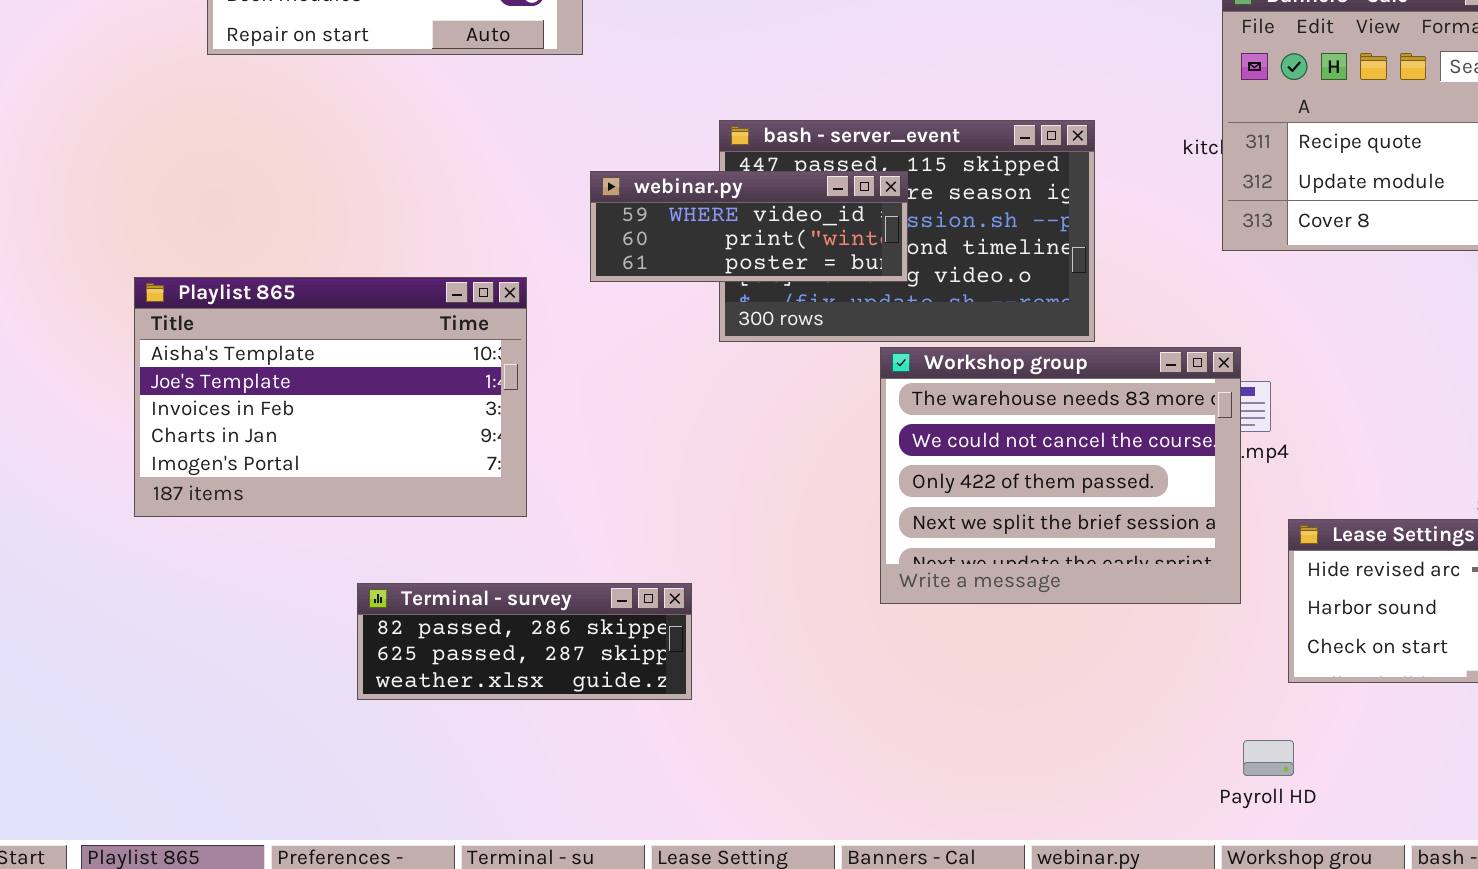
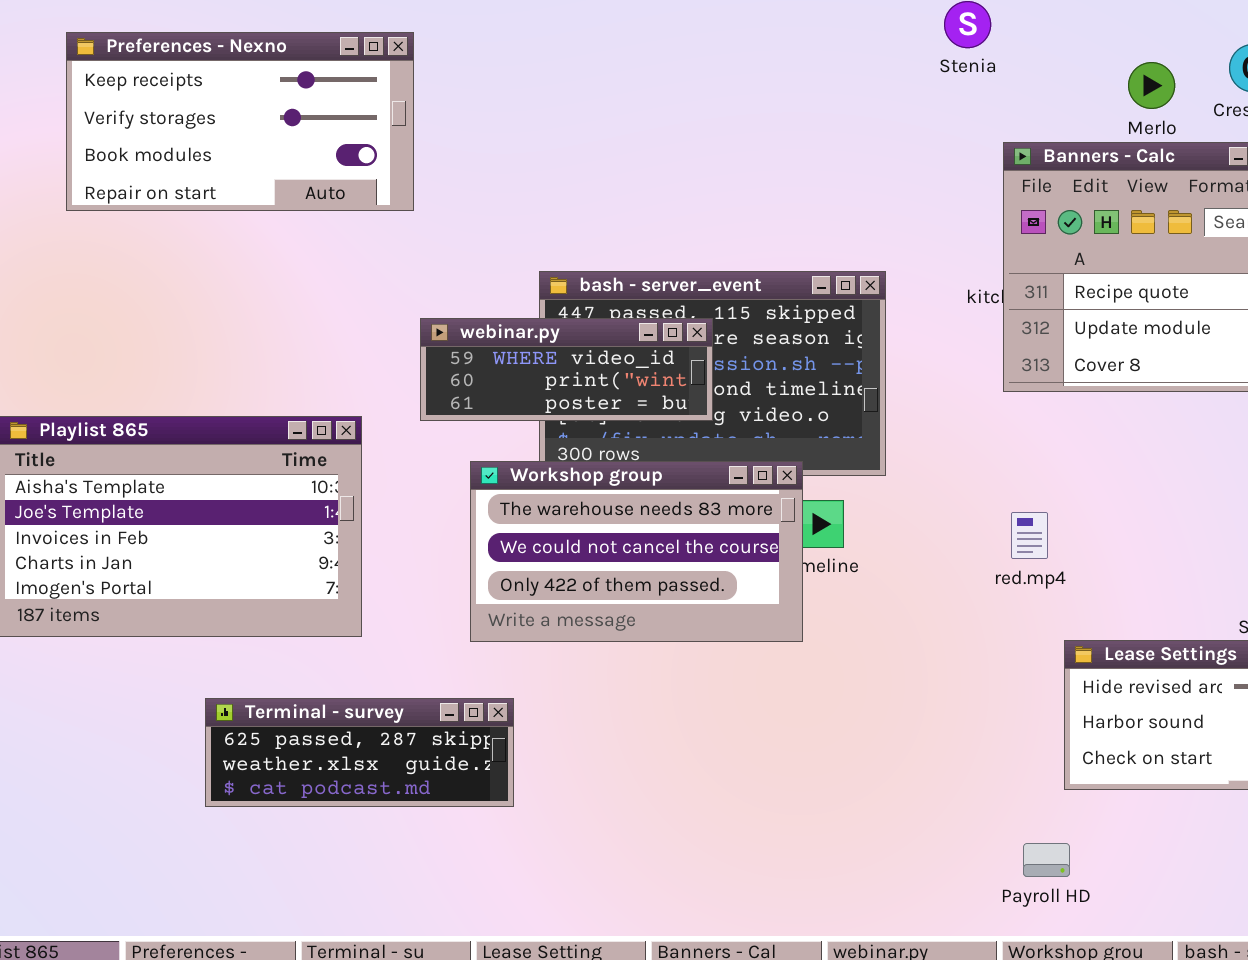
Workshop group: [880,347,1241,604] -> [470,461,803,642], moved, resized
Terminal - survey: [357,583,692,700] -> [205,698,514,807], scrolled down 1 row

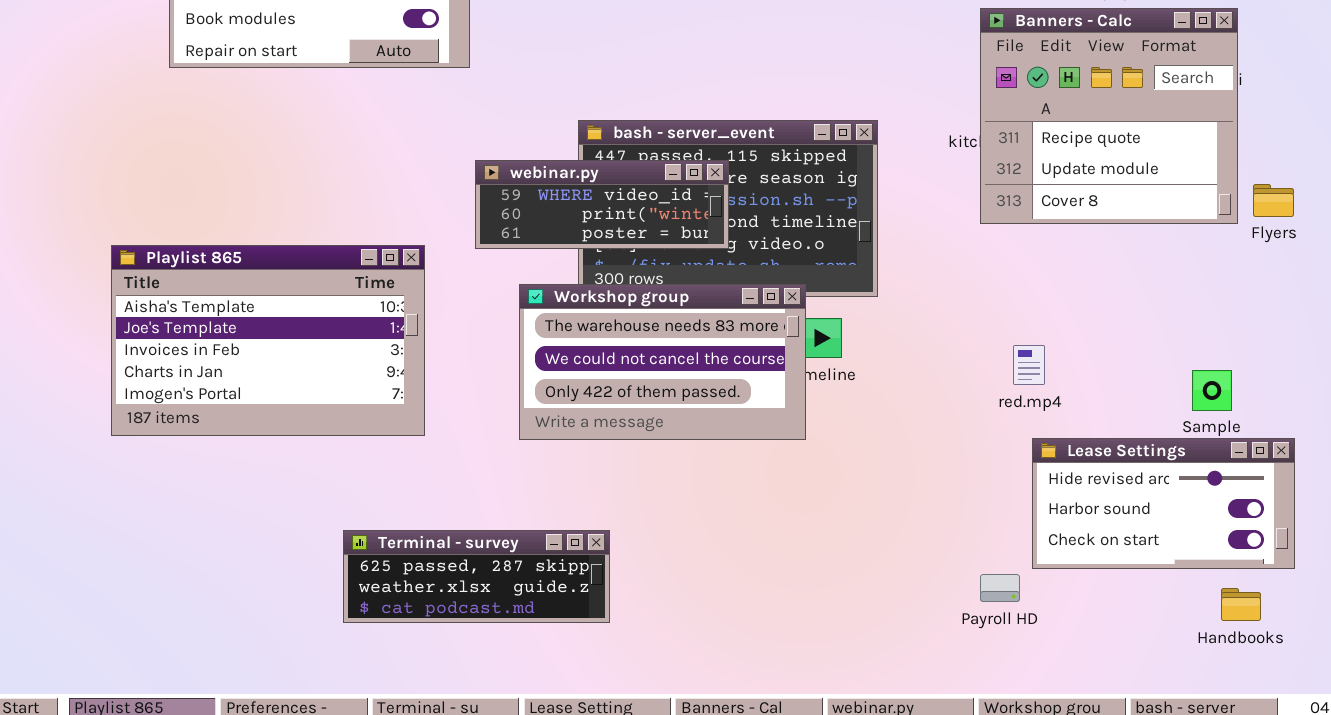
red.mp4: [1011,512,1048,559] -> [1013,345,1045,385], moved
Terminal - survey: [205,698,514,807] -> [343,530,610,623], moved
Payroll HD: [1023,843,1070,877] -> [980,574,1020,602], moved

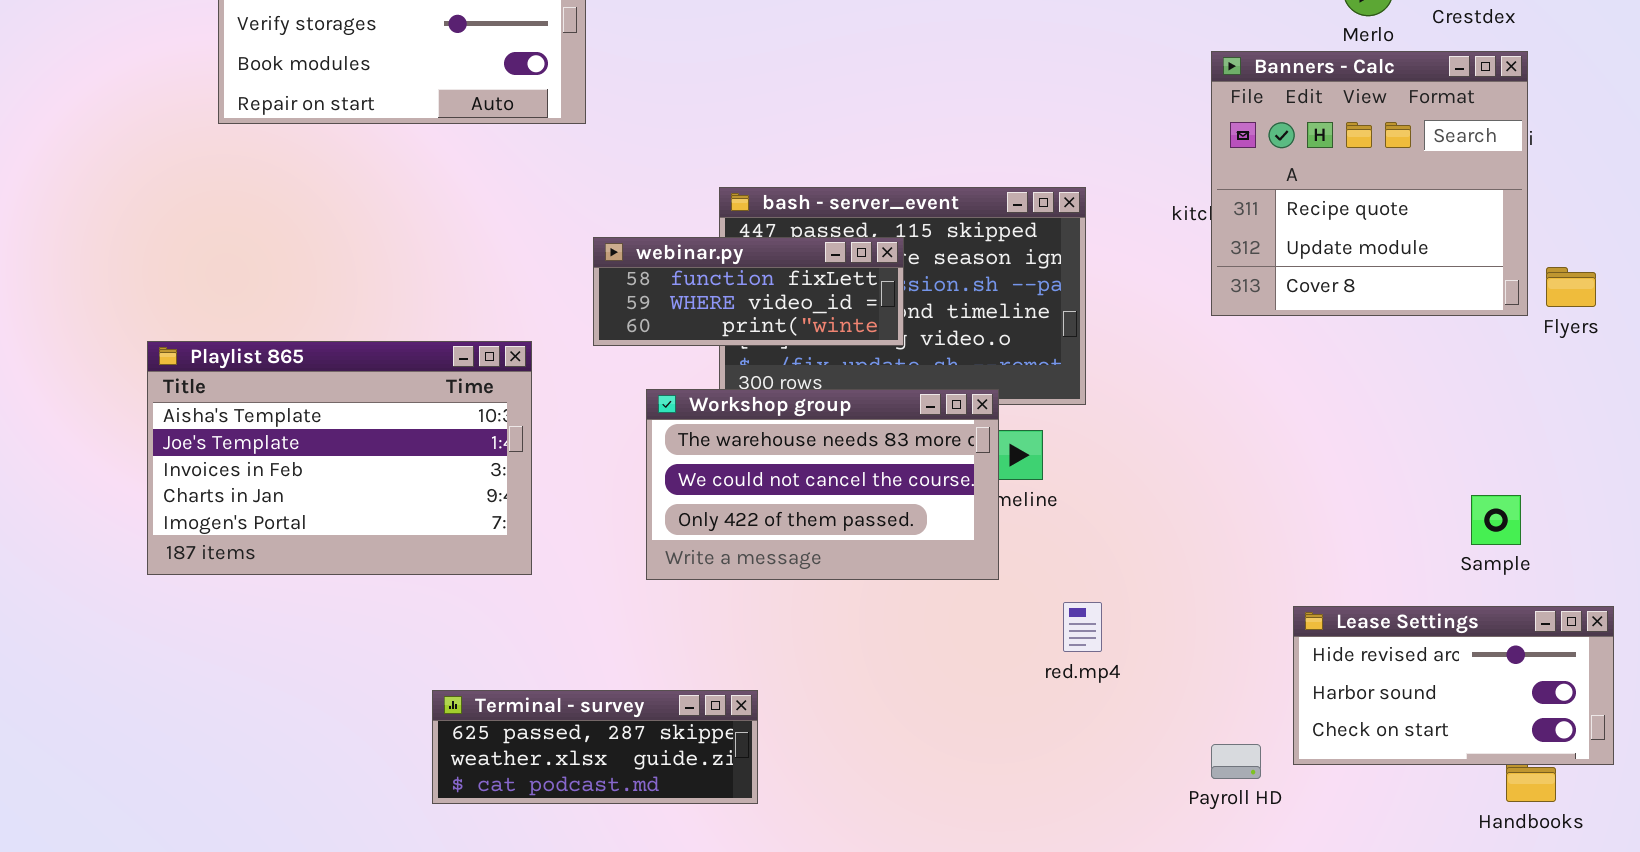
webinar.py: [475,160,729,249] -> [593,237,904,346], scrolled up 1 row
red.mp4: [1013,345,1045,385] -> [1063,602,1102,652], moved
Lease Settings: [1032,438,1295,569] -> [1293,606,1614,765], moved

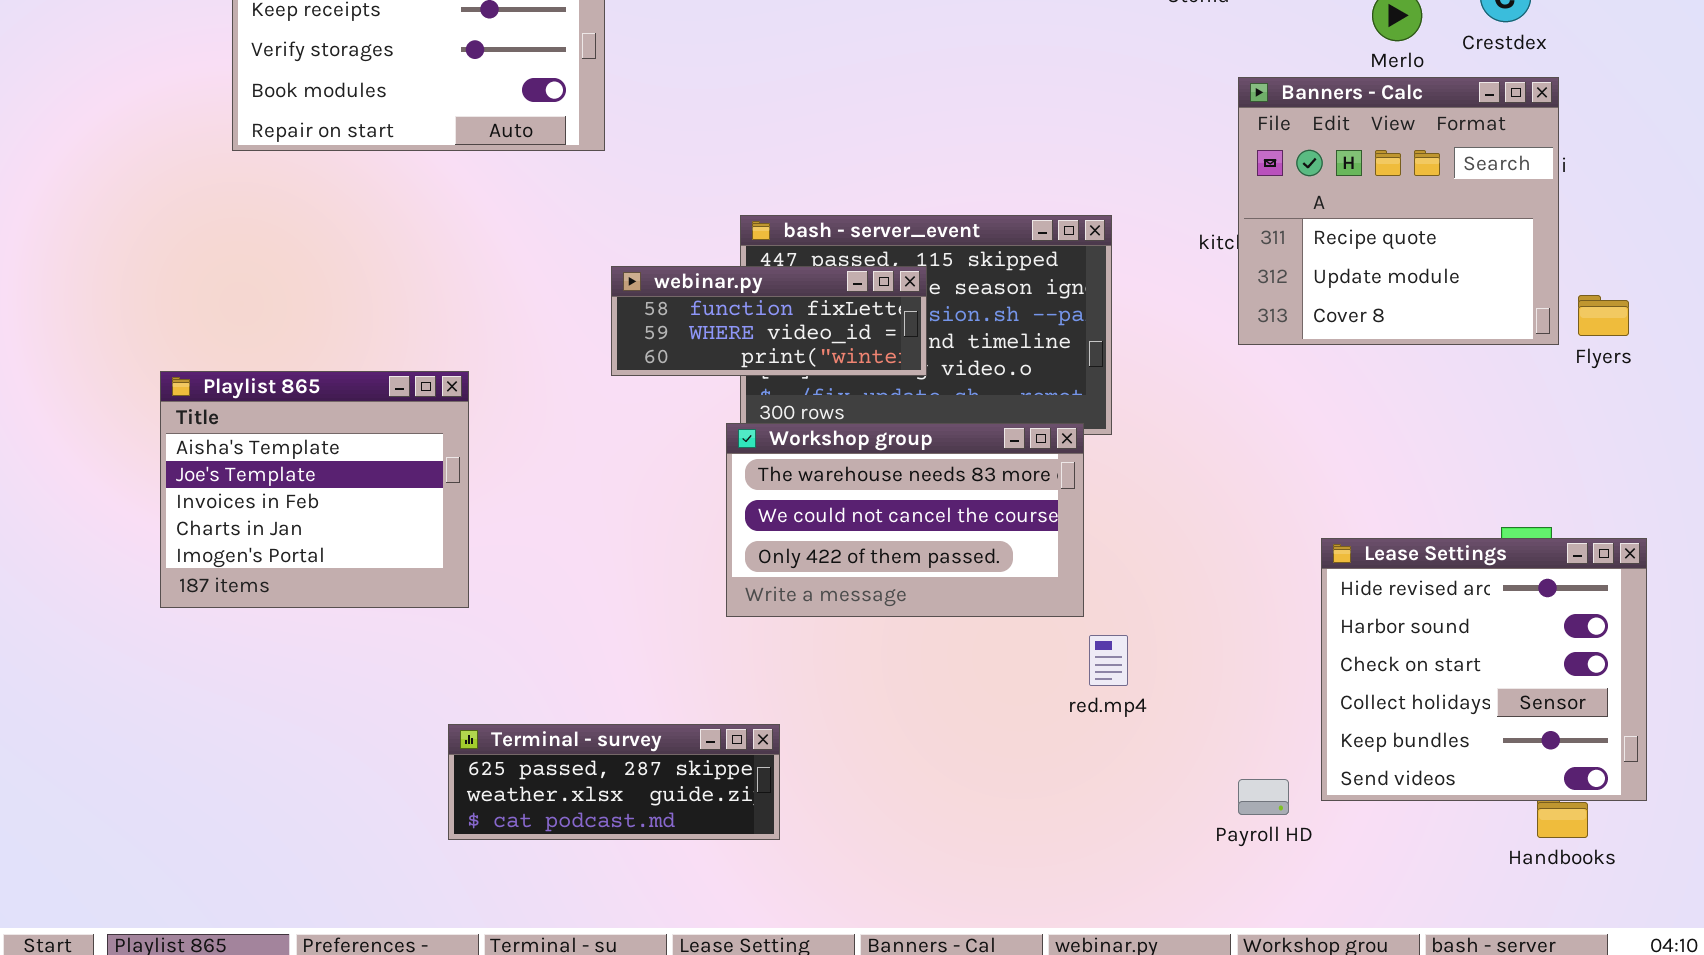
Playlist 865: [147,341,532,575] -> [160,371,469,608], resized
Workshop group: [646,389,999,580] -> [726,423,1084,617], moved
Lease Settings: [1293,606,1614,765] -> [1321,538,1647,801], resized

